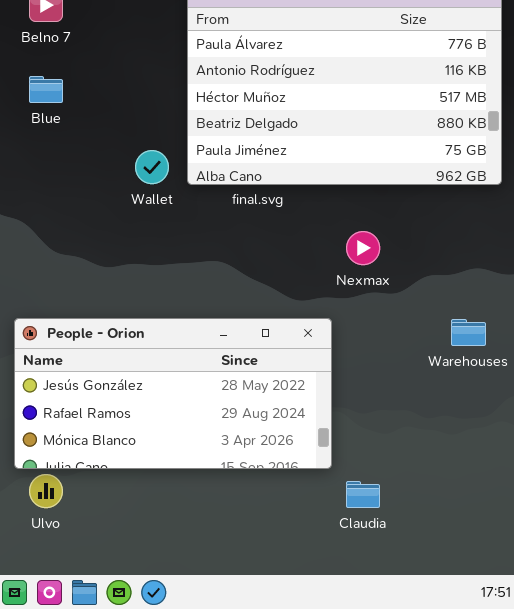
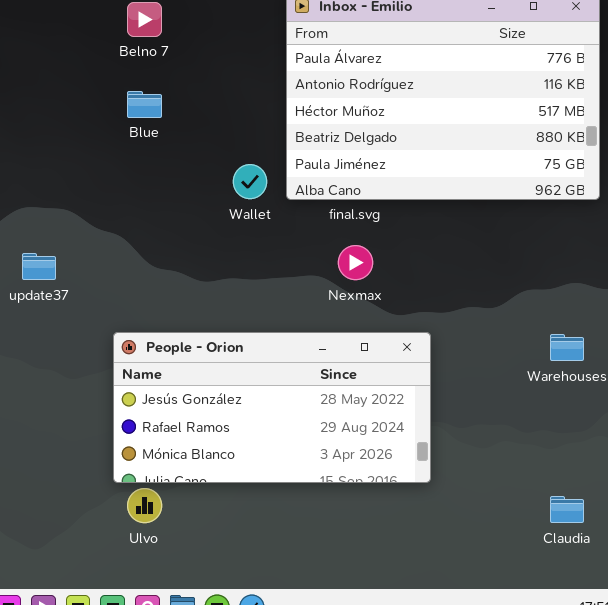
Nexmax: [346,231,380,265] -> [338,245,373,280], moved
Claudia: [346,481,380,508] -> [550,496,584,523], moved

